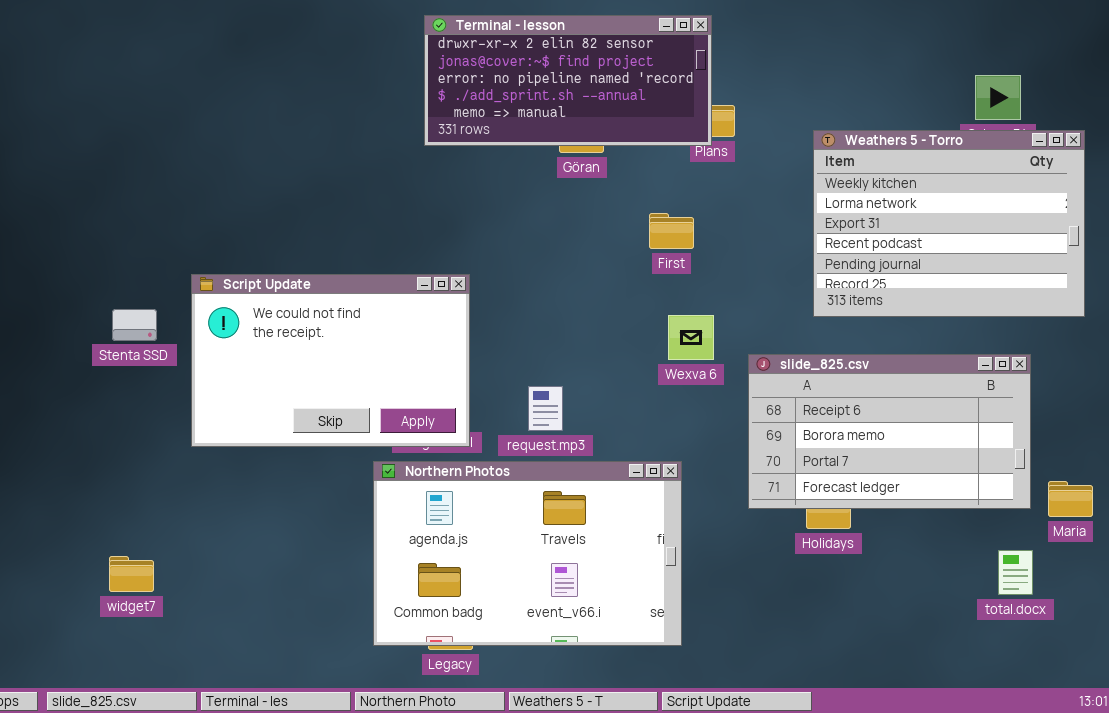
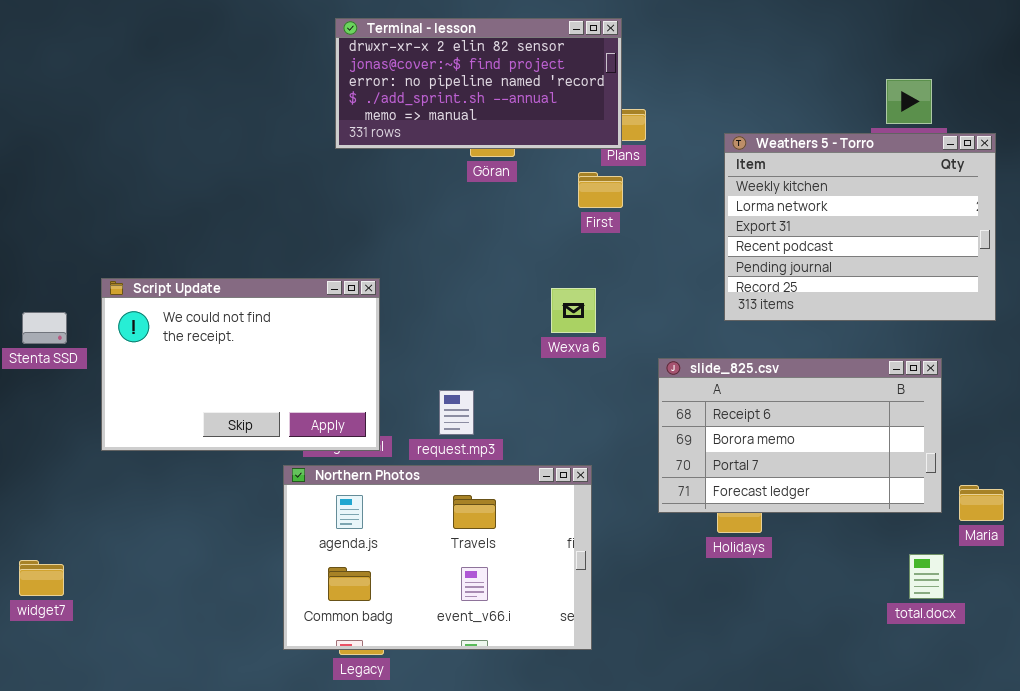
First: [649,213,694,249] -> [578,172,623,208], moved
Wexva 6: [668,315,714,360] -> [551,288,596,333], moved

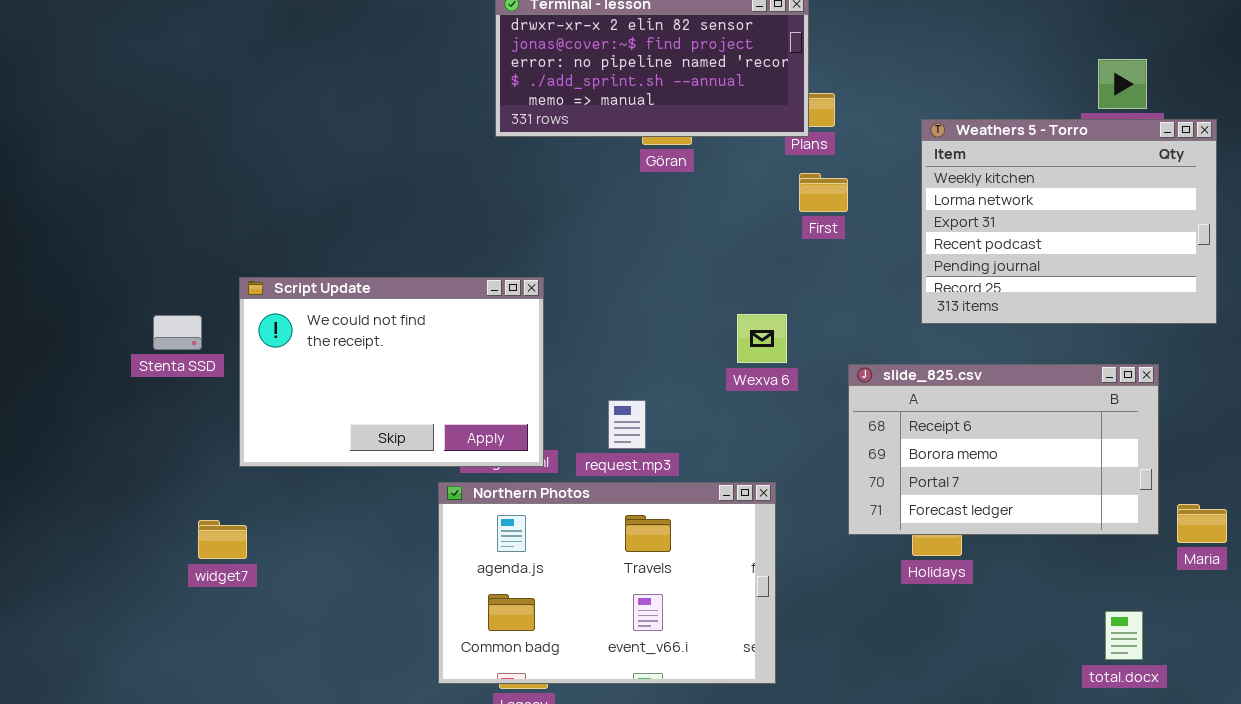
First: [578,172,623,208] -> [799,173,848,212], moved
Wexva 6: [551,288,596,333] -> [737,314,787,363], moved
total.docx: [909,554,944,599] -> [1105,611,1143,660], moved
widget7: [19,560,64,596] -> [198,520,247,559], moved

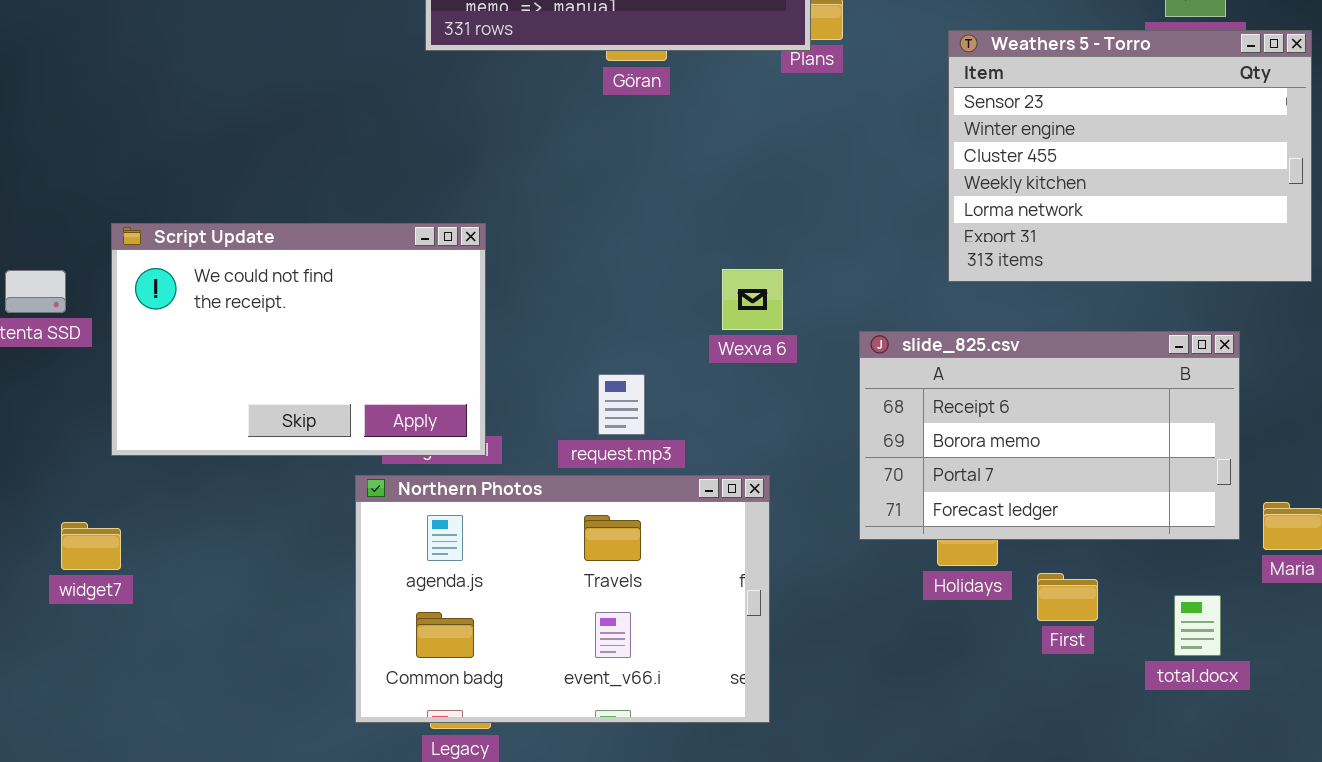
Weathers 5 - Torro: [921,119,1217,324] -> [948,30,1312,282], scrolled up 3 rows
First: [799,173,848,212] -> [1037,573,1098,621], moved
request.mp3: [608,400,646,449] -> [598,374,645,435], moved
total.docx: [1105,611,1143,660] -> [1174,595,1221,656], moved

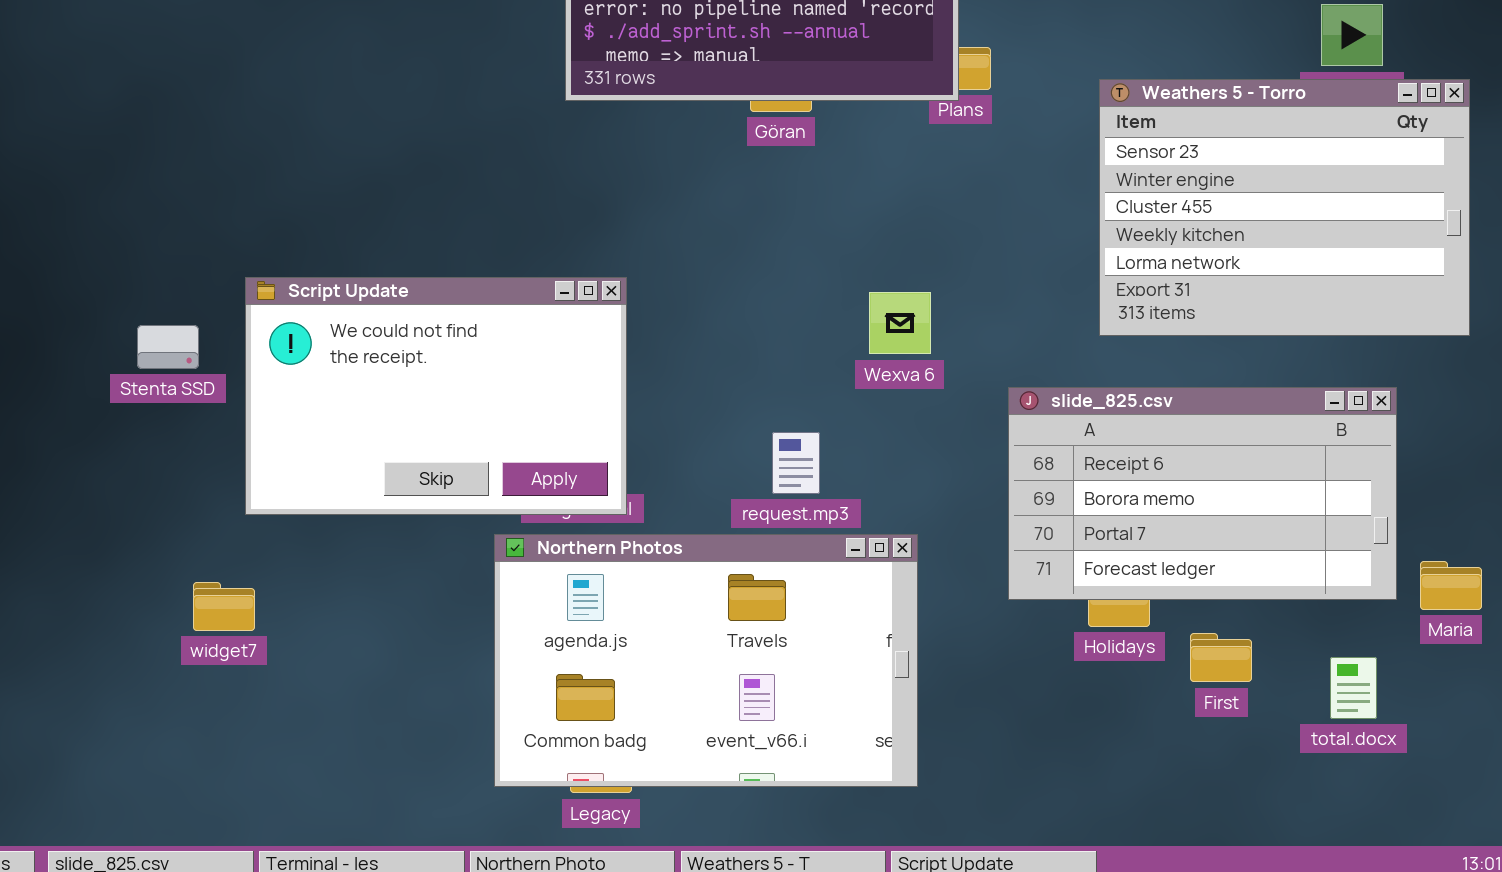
Wexva 6: [722,269,783,330] -> [869,292,931,354], moved
request.mp3: [598,374,645,435] -> [772,432,820,494], moved

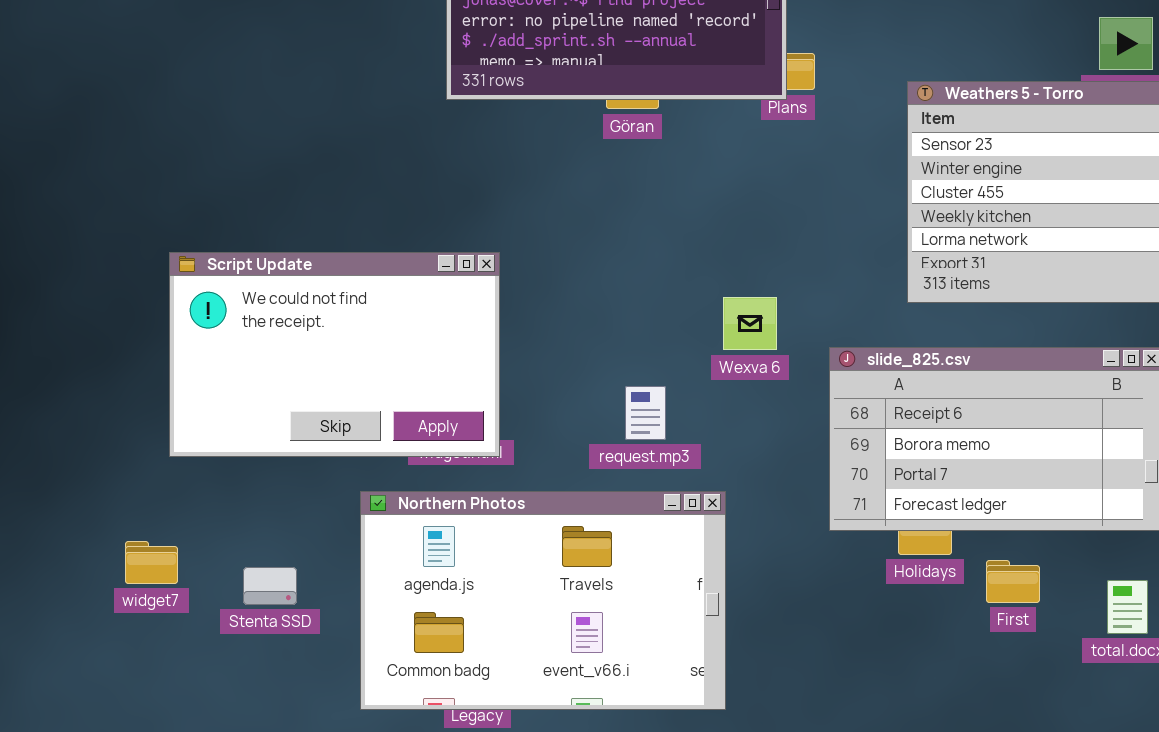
Wexva 6: [869,292,931,354] -> [723,297,777,350], moved
Stenta SSD: [137,325,199,369] -> [243,567,297,605], moved
Northern Photos: [494,534,918,787] -> [360,491,726,710], moved
widget7: [193,582,255,631] -> [125,541,178,584], moved

